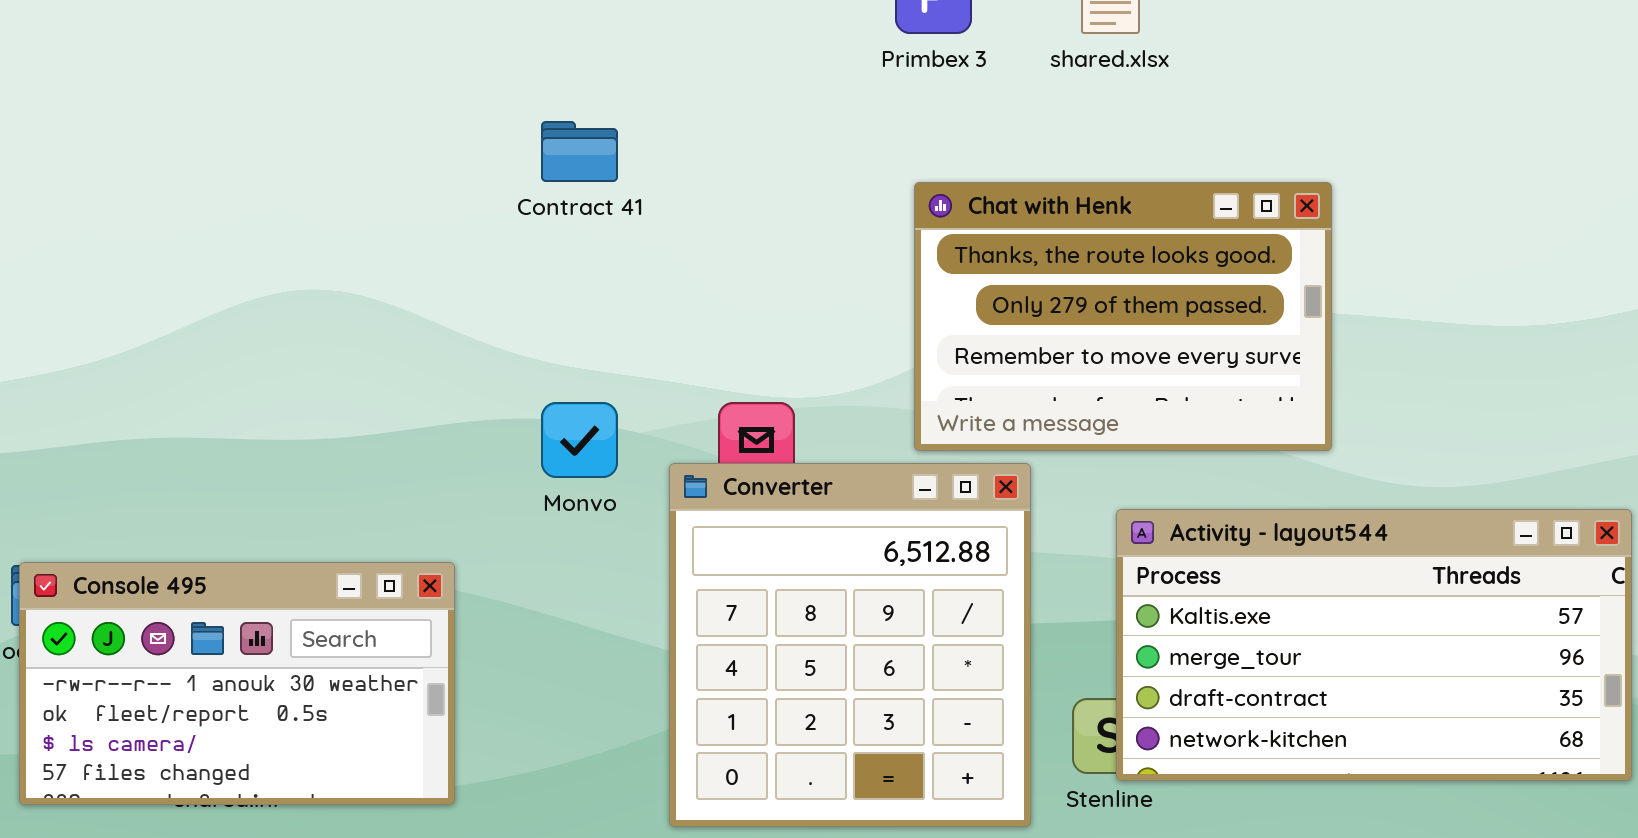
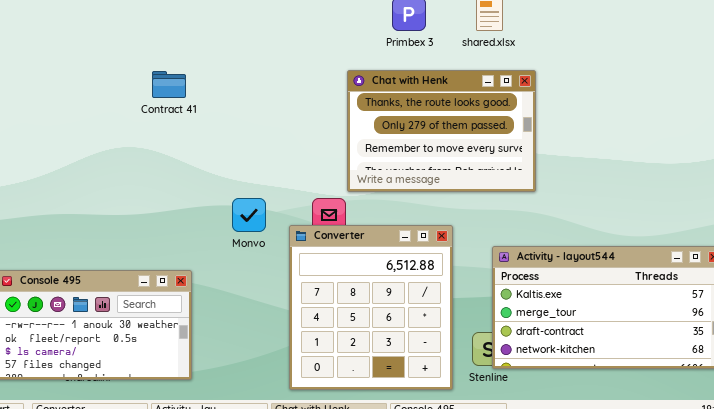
Contract 41: [541,121,618,182] -> [152,71,186,98], moved
Chat with Henk: [914,182,1332,451] -> [347,70,536,192], moved

